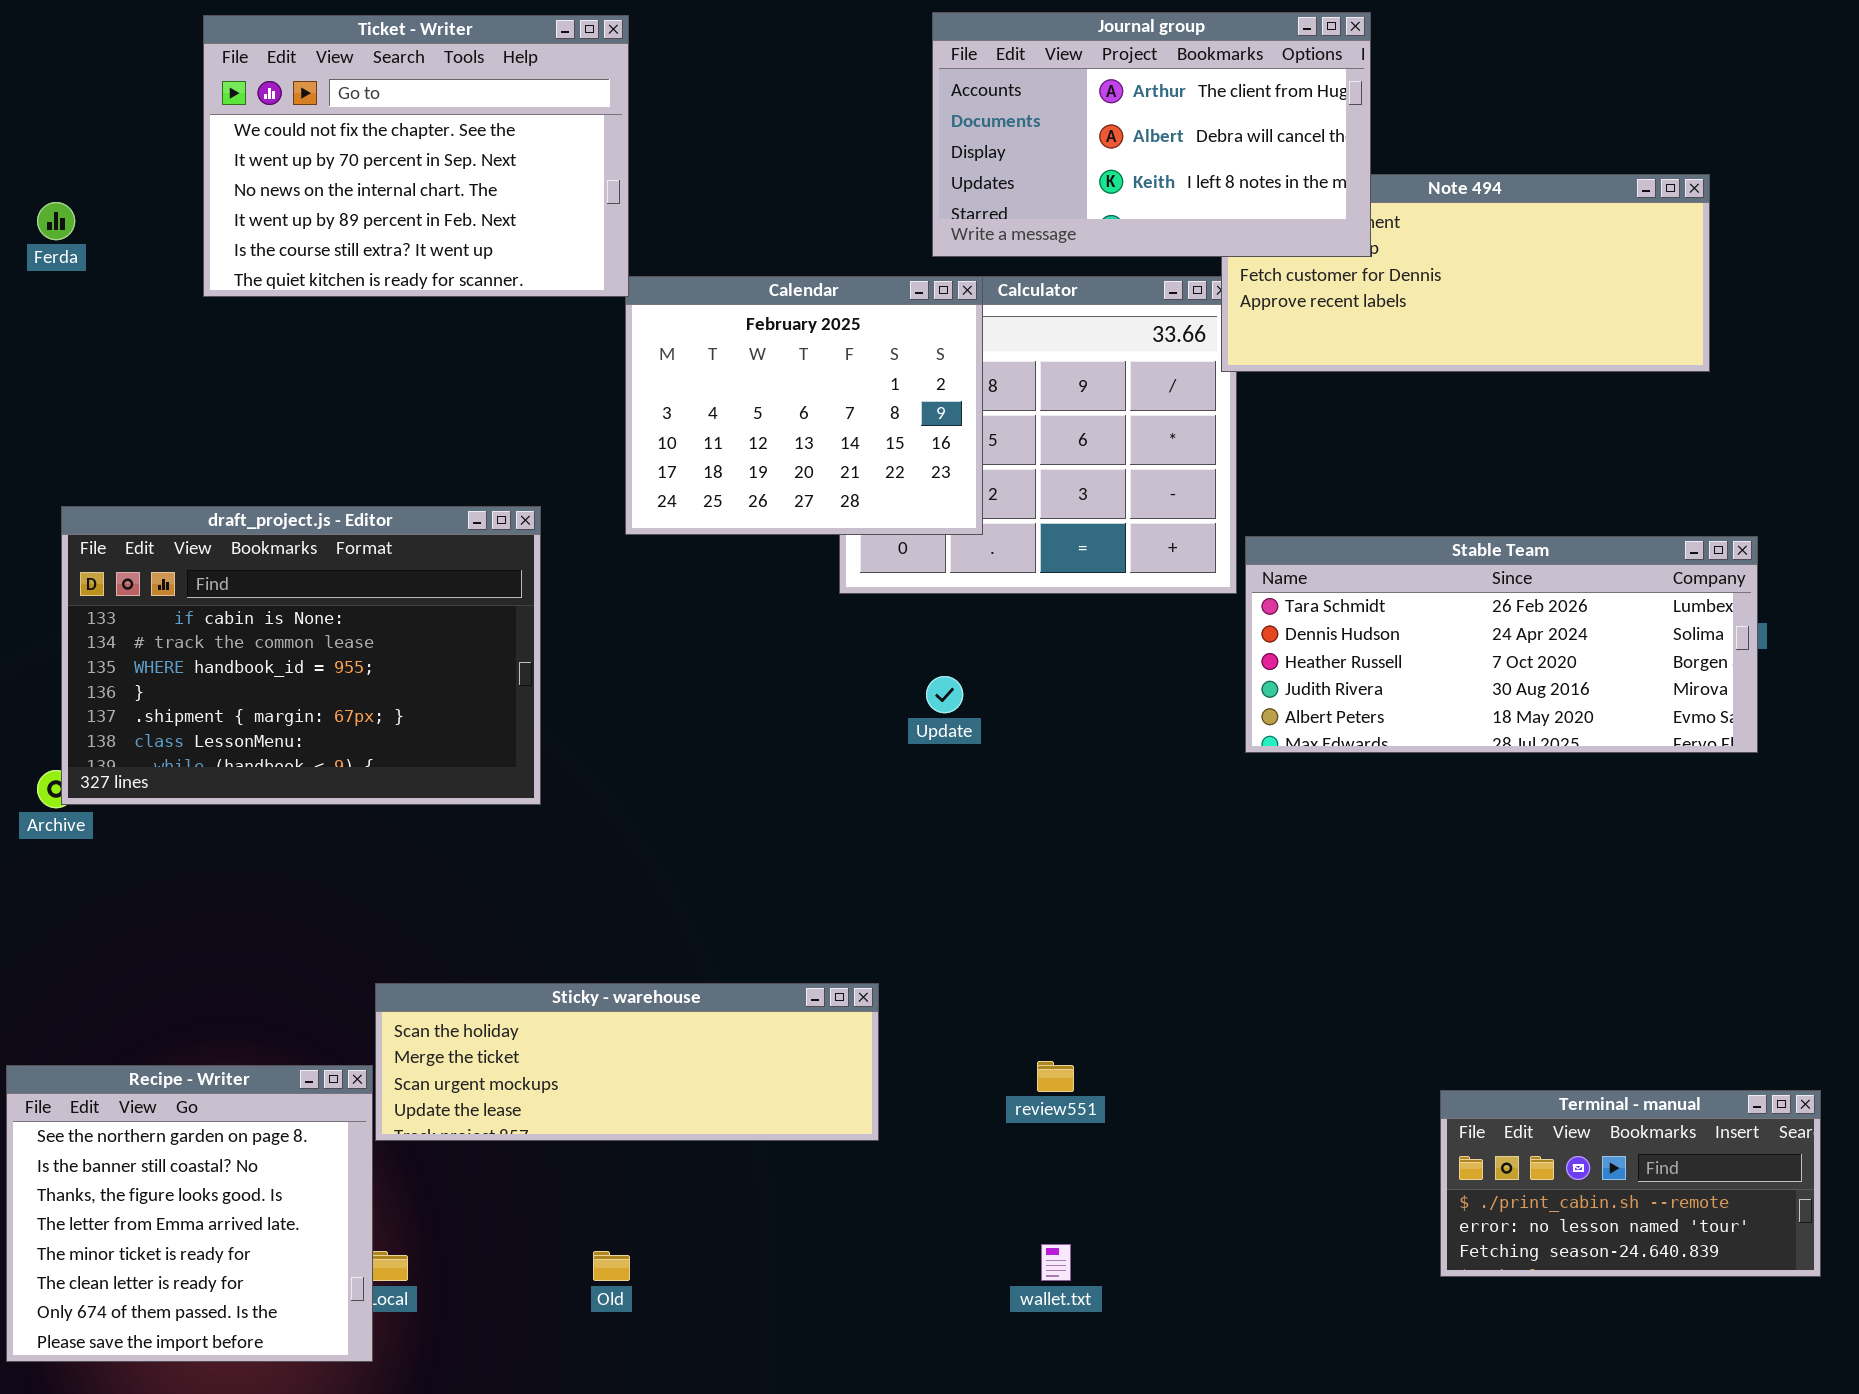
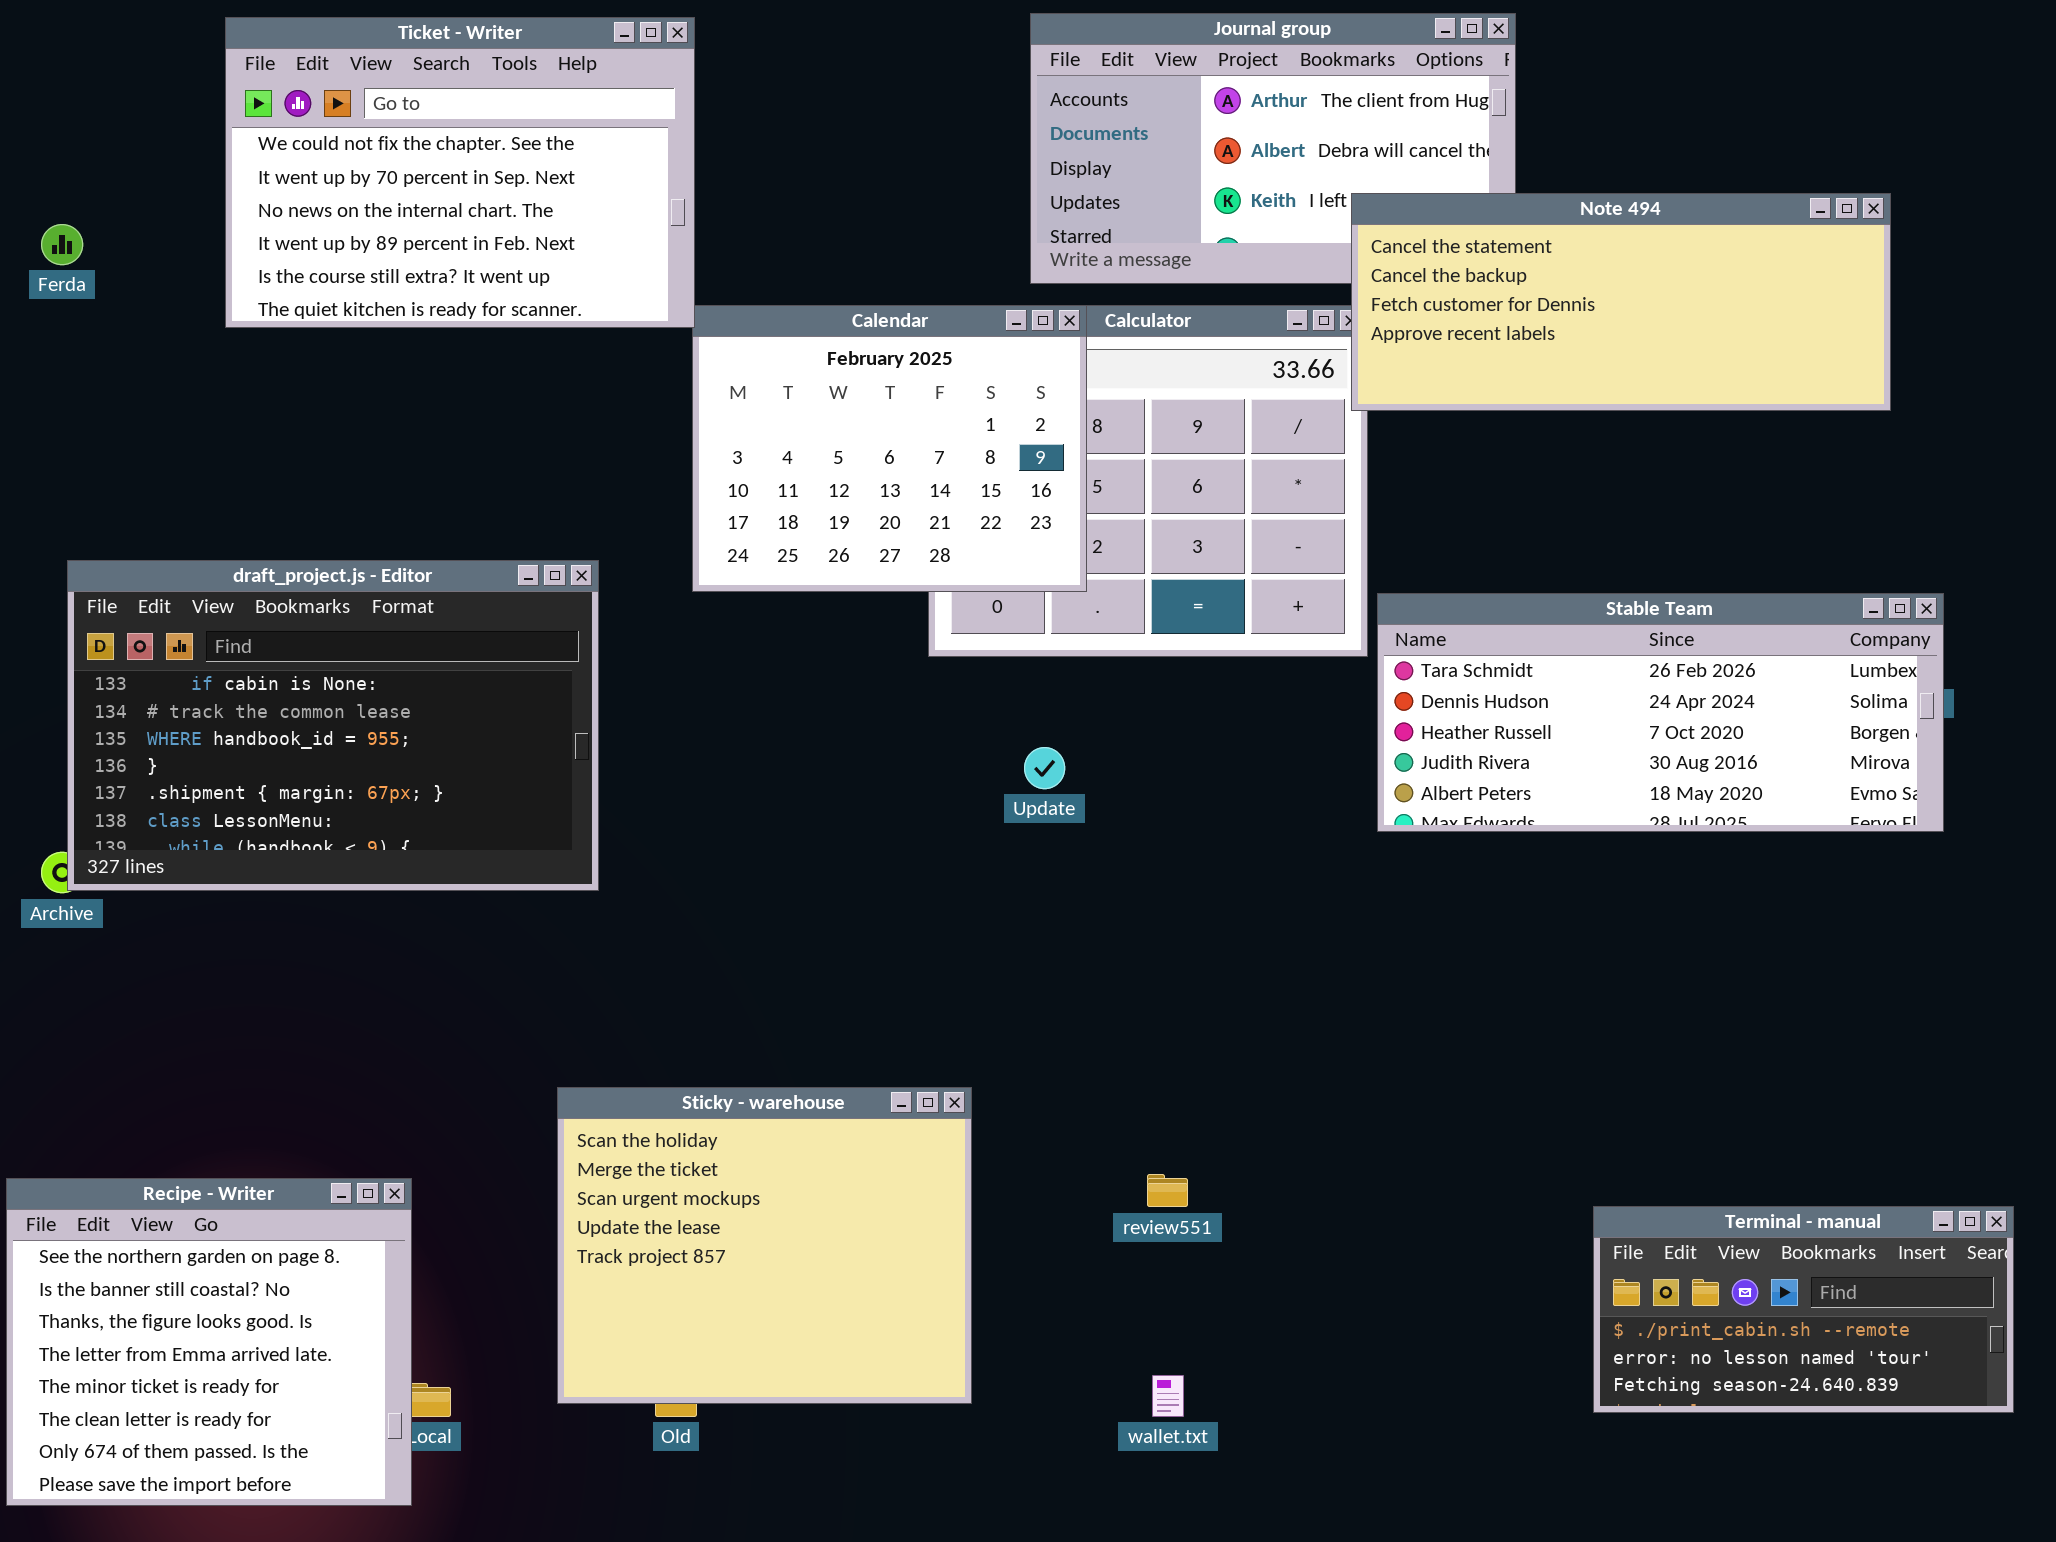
Note 494: [1221,174,1710,372] -> [1351,193,1891,411], raised
Sticky - warehouse: [375,983,879,1141] -> [557,1087,972,1404], resized

